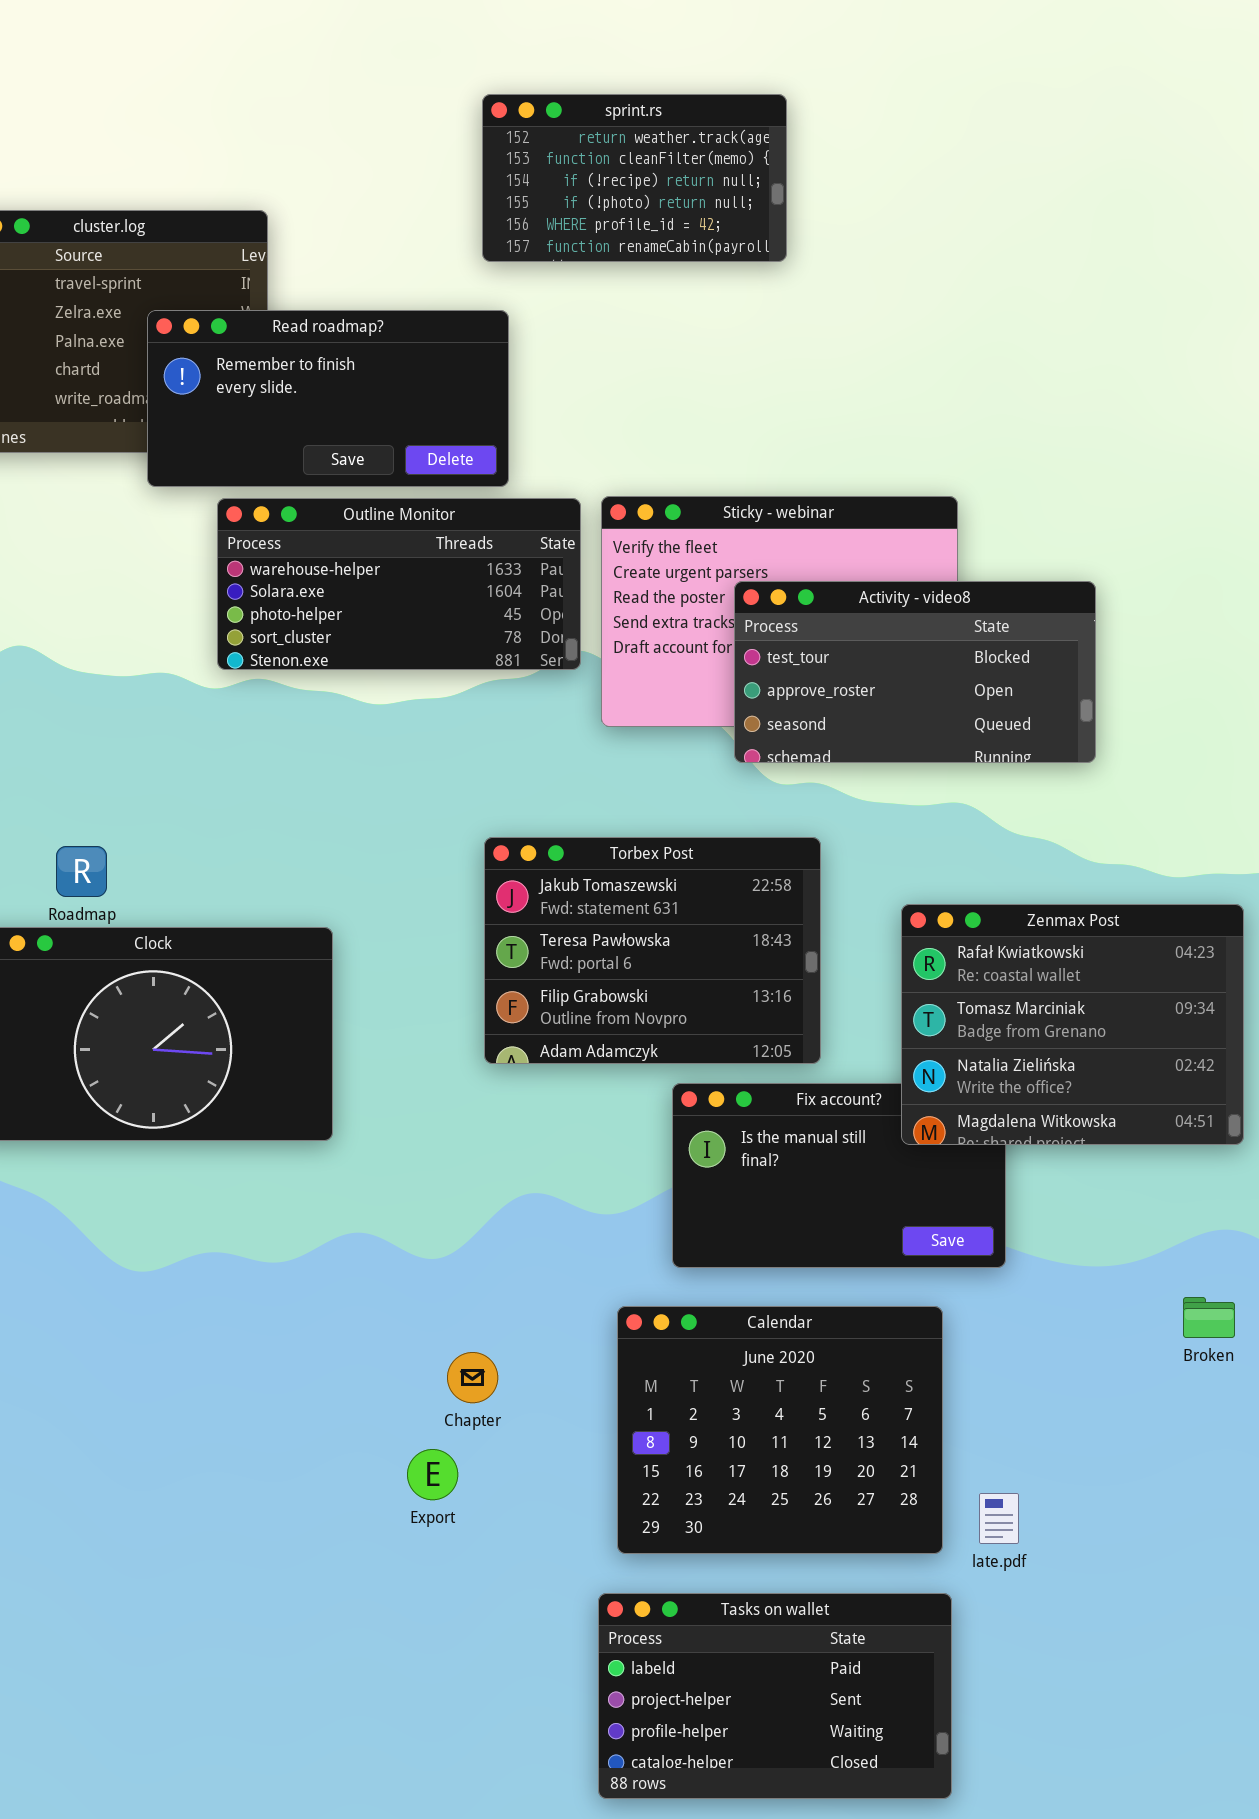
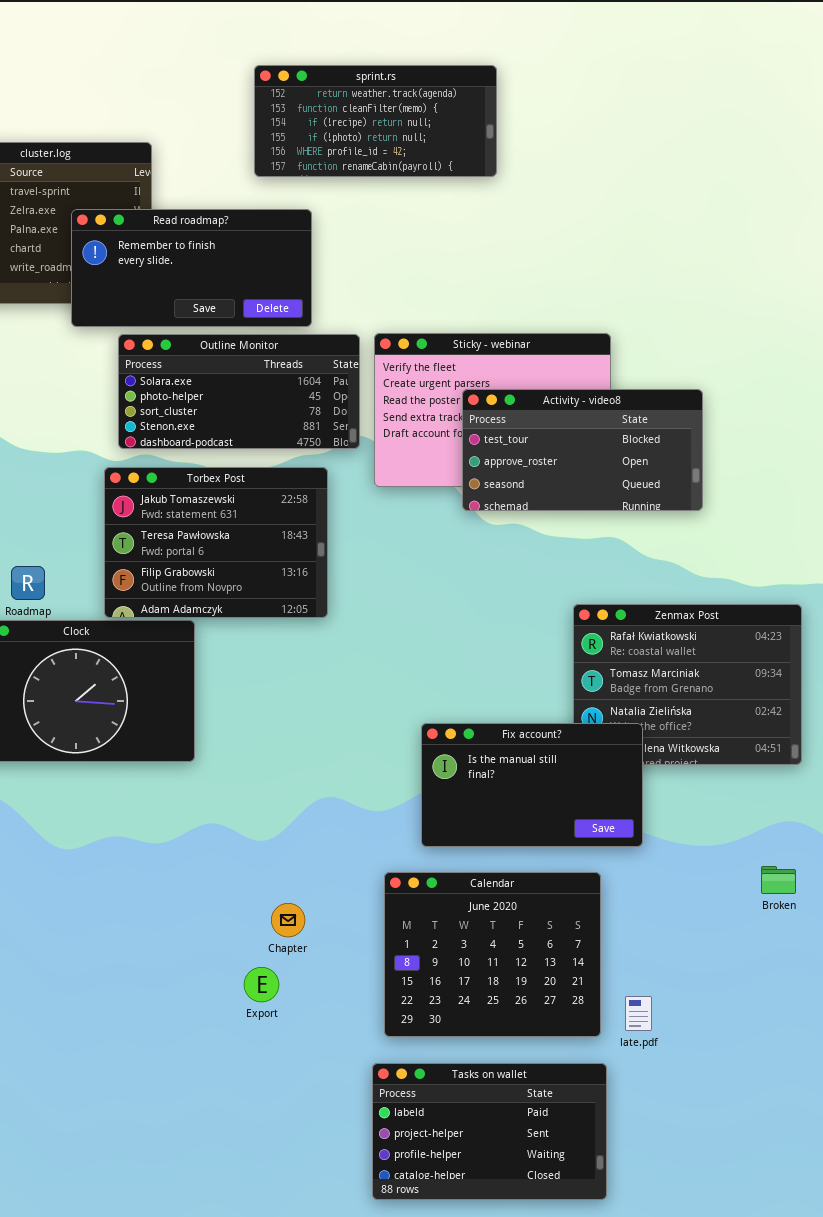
sprint.rs: [482,94,787,262] -> [254,65,497,177], resized
Outline Monitor: [217,498,581,670] -> [118,334,360,449], scrolled down 1 row
Torbex Post: [484,837,821,1064] -> [104,467,328,618], moved
Fix account?: [672,1083,1006,1268] -> [421,723,643,847], raised

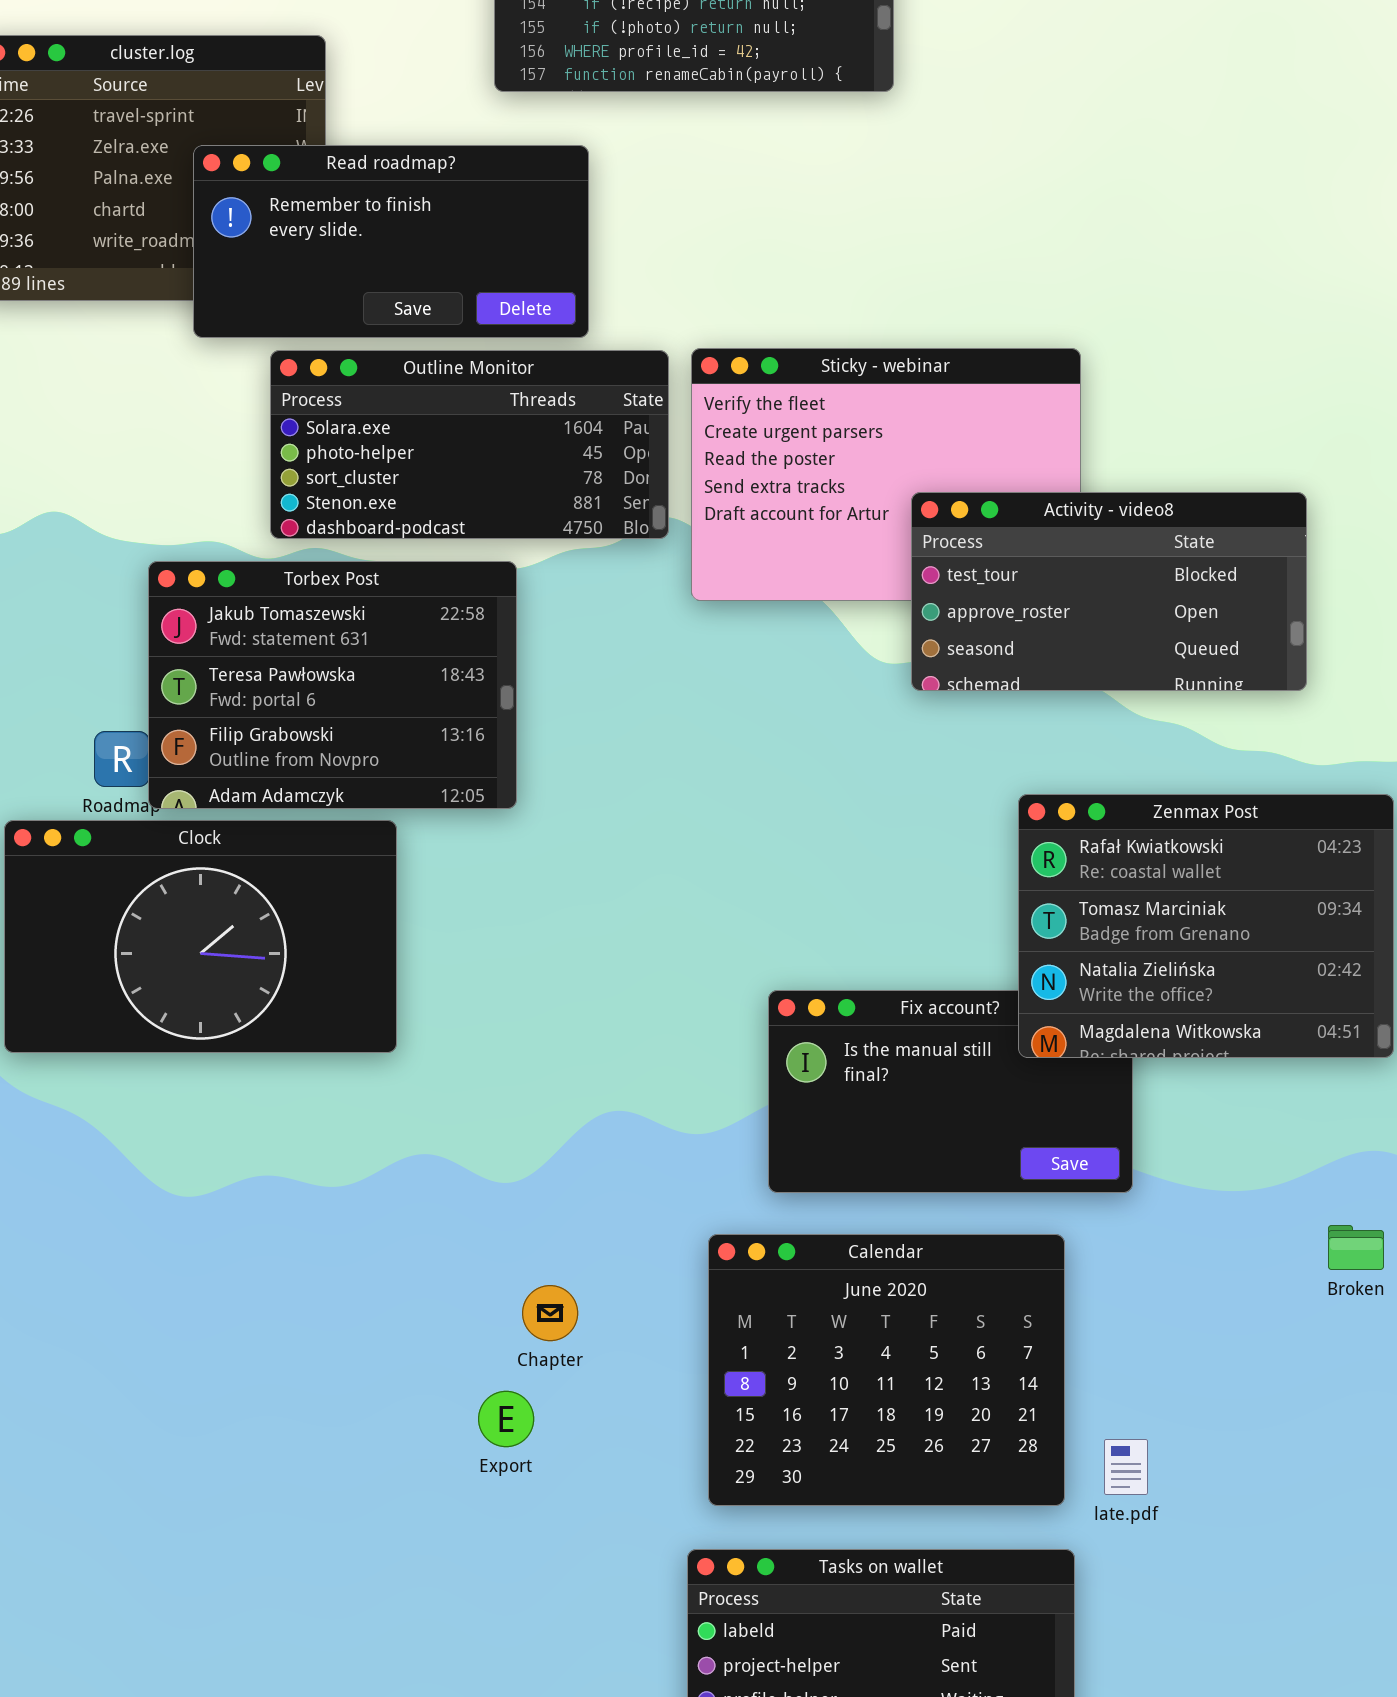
Activity - video8: [462,389,703,511] -> [911,492,1307,691], moved
Torbex Post: [104,467,328,618] -> [148,561,517,809], moved
Zenmax Post: [573,604,802,765] -> [1018,794,1394,1058], raised

